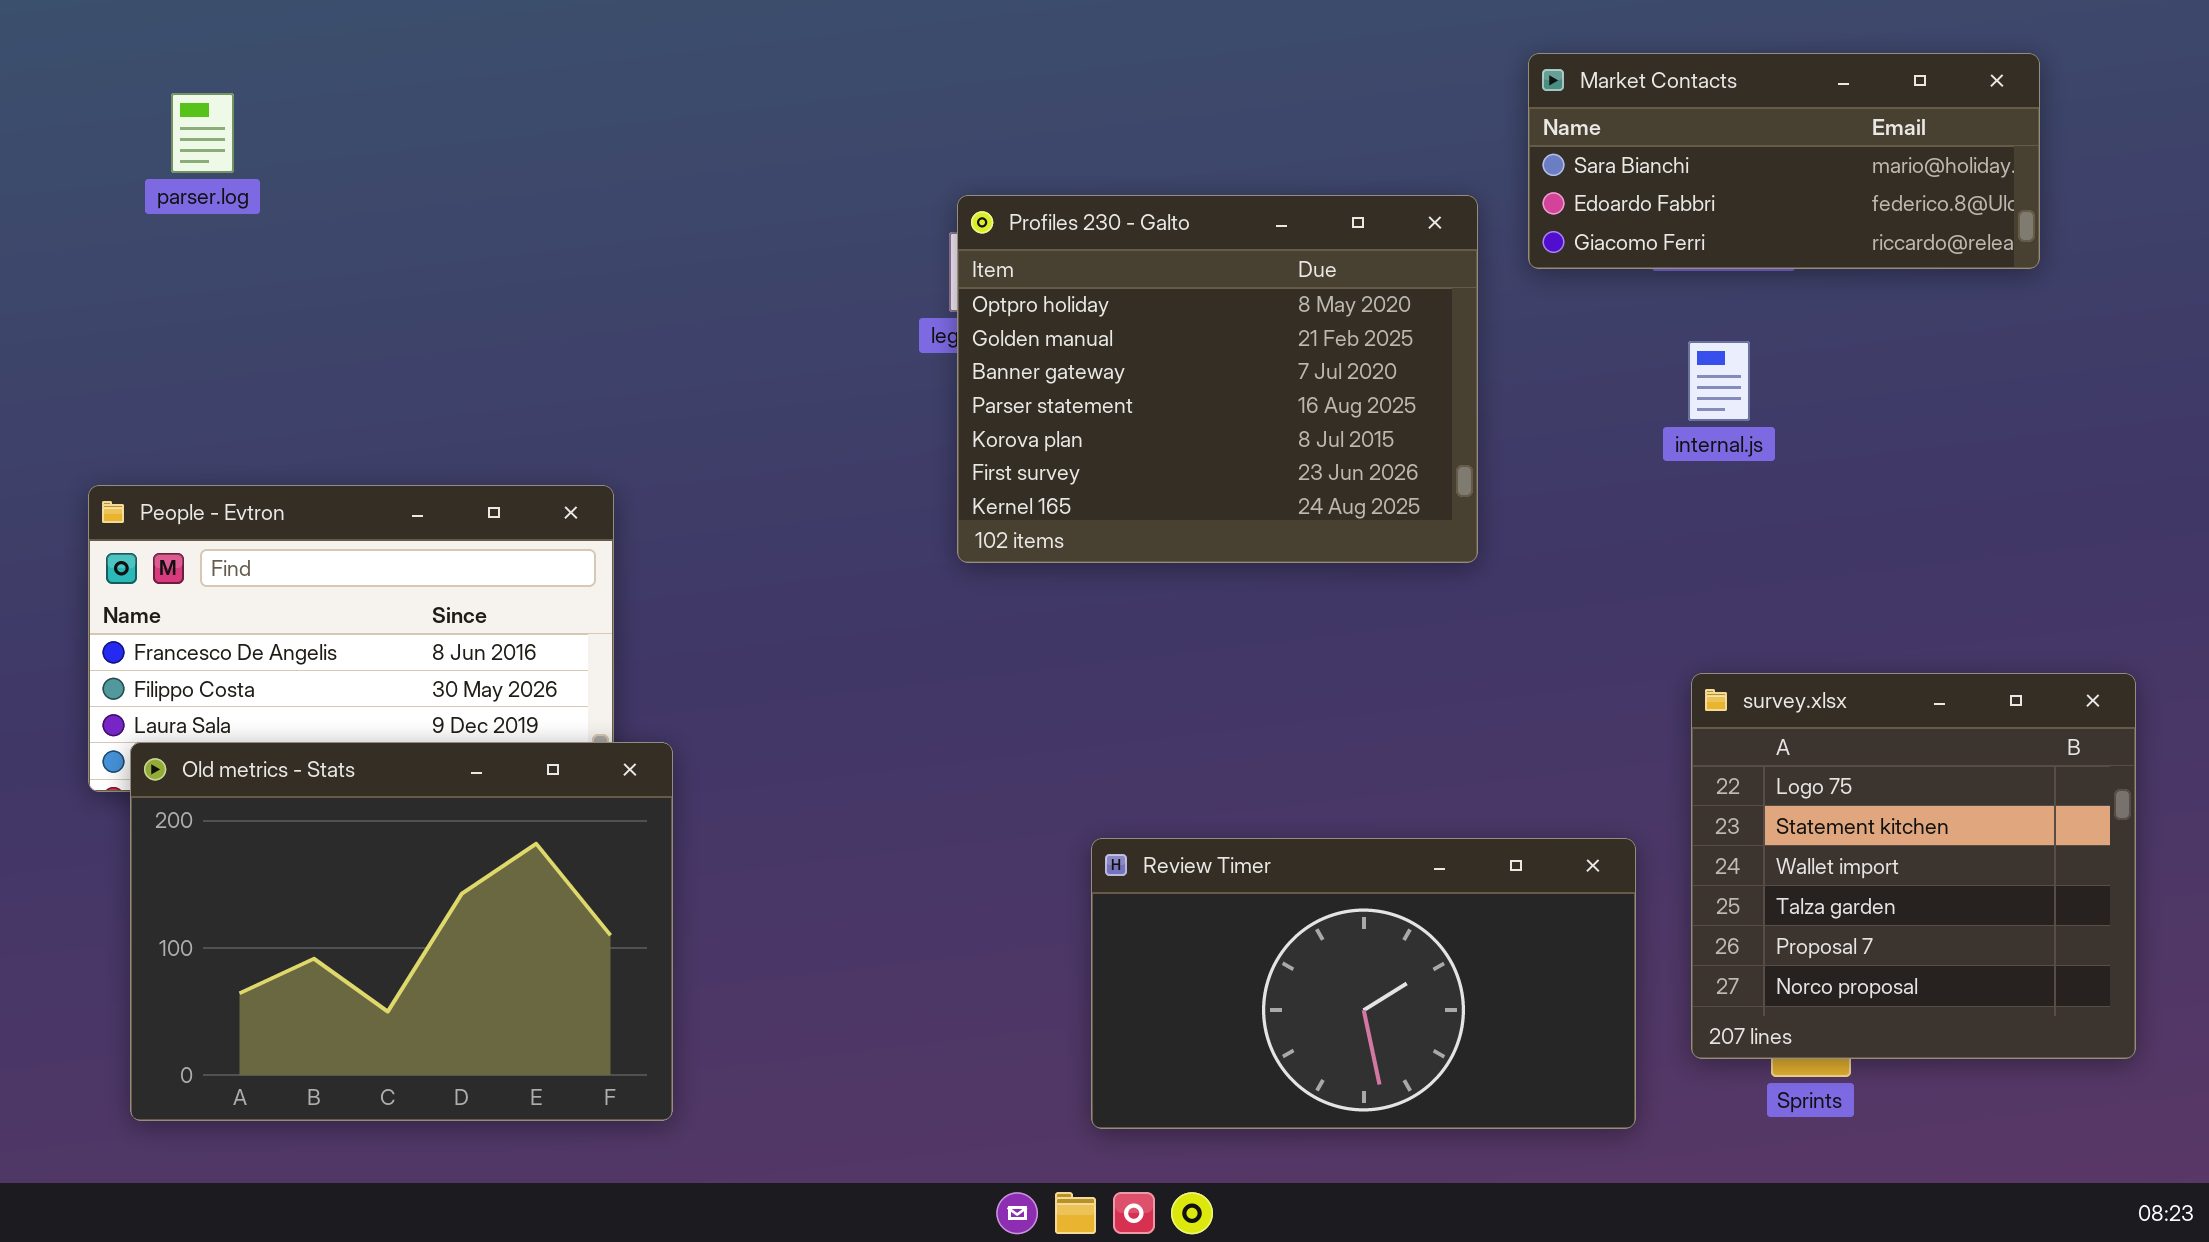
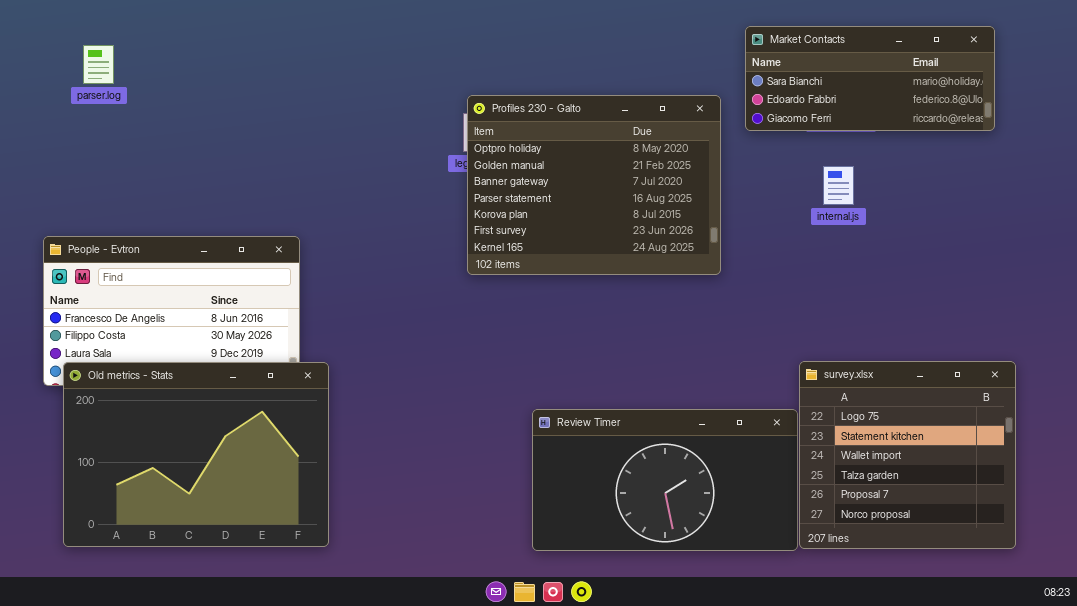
survey.xlsx: [1691,673,2136,1059] -> [799,361,1016,549], moved

